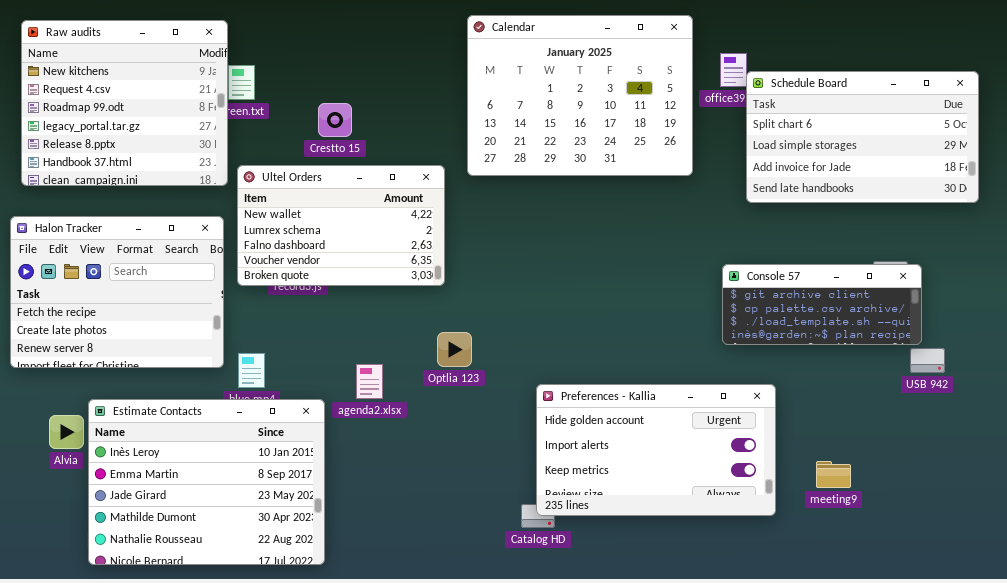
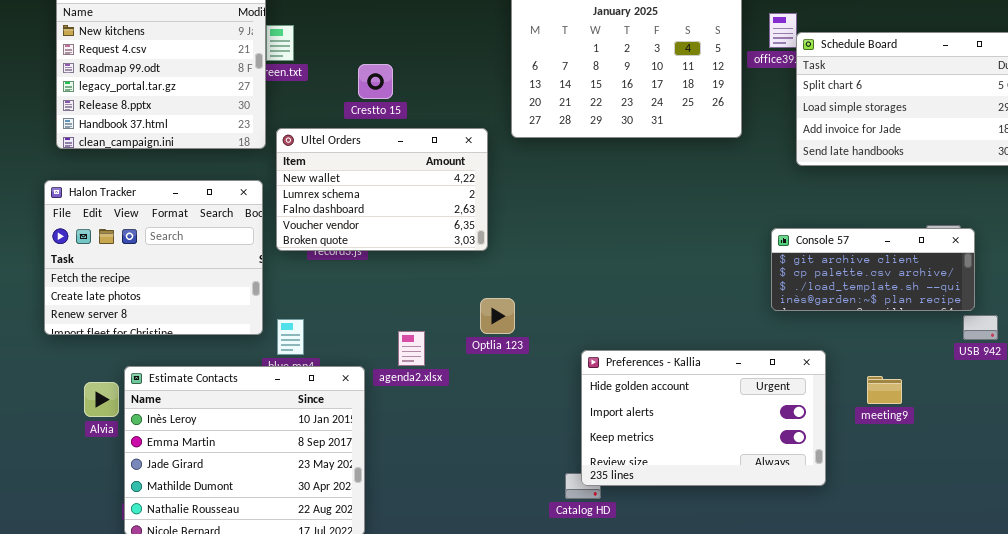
meeting9: [816,461,851,488] -> [867,376,902,404], moved

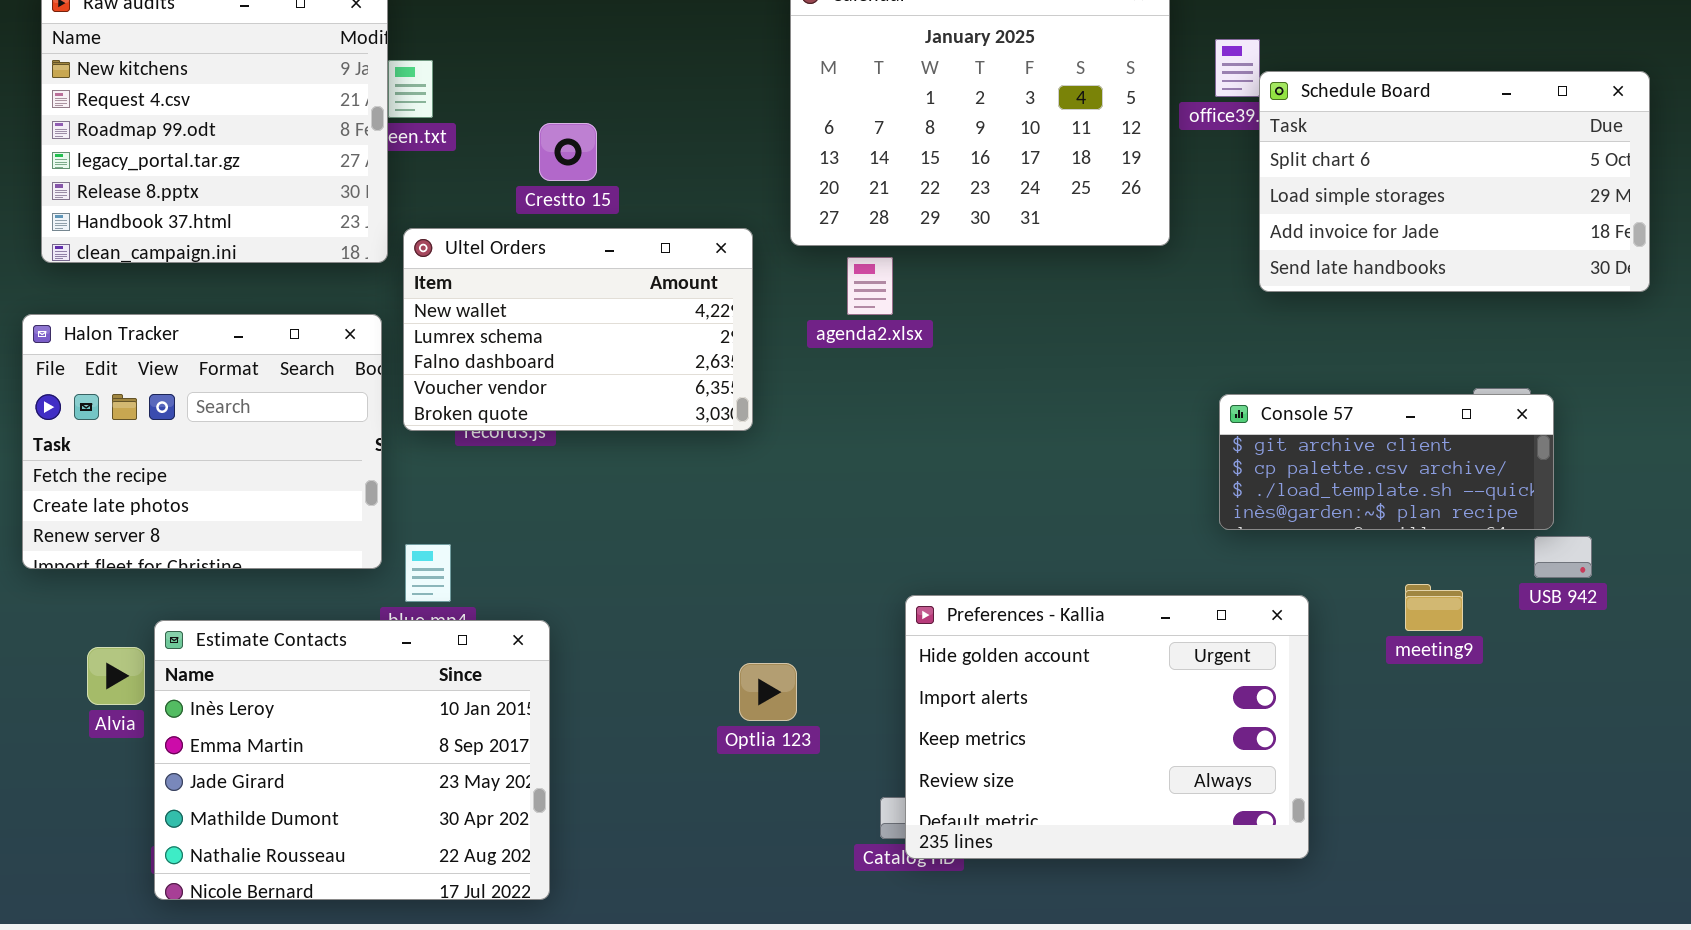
Optlia 123: [480,298,515,334] -> [739,663,797,721], moved
agenda2.xlsx: [398,331,425,366] -> [847,257,893,315], moved
Preferences - Kallia: [581,350,826,486] -> [905,595,1309,859], resized
meeting9: [867,376,902,404] -> [1405,584,1463,631], moved

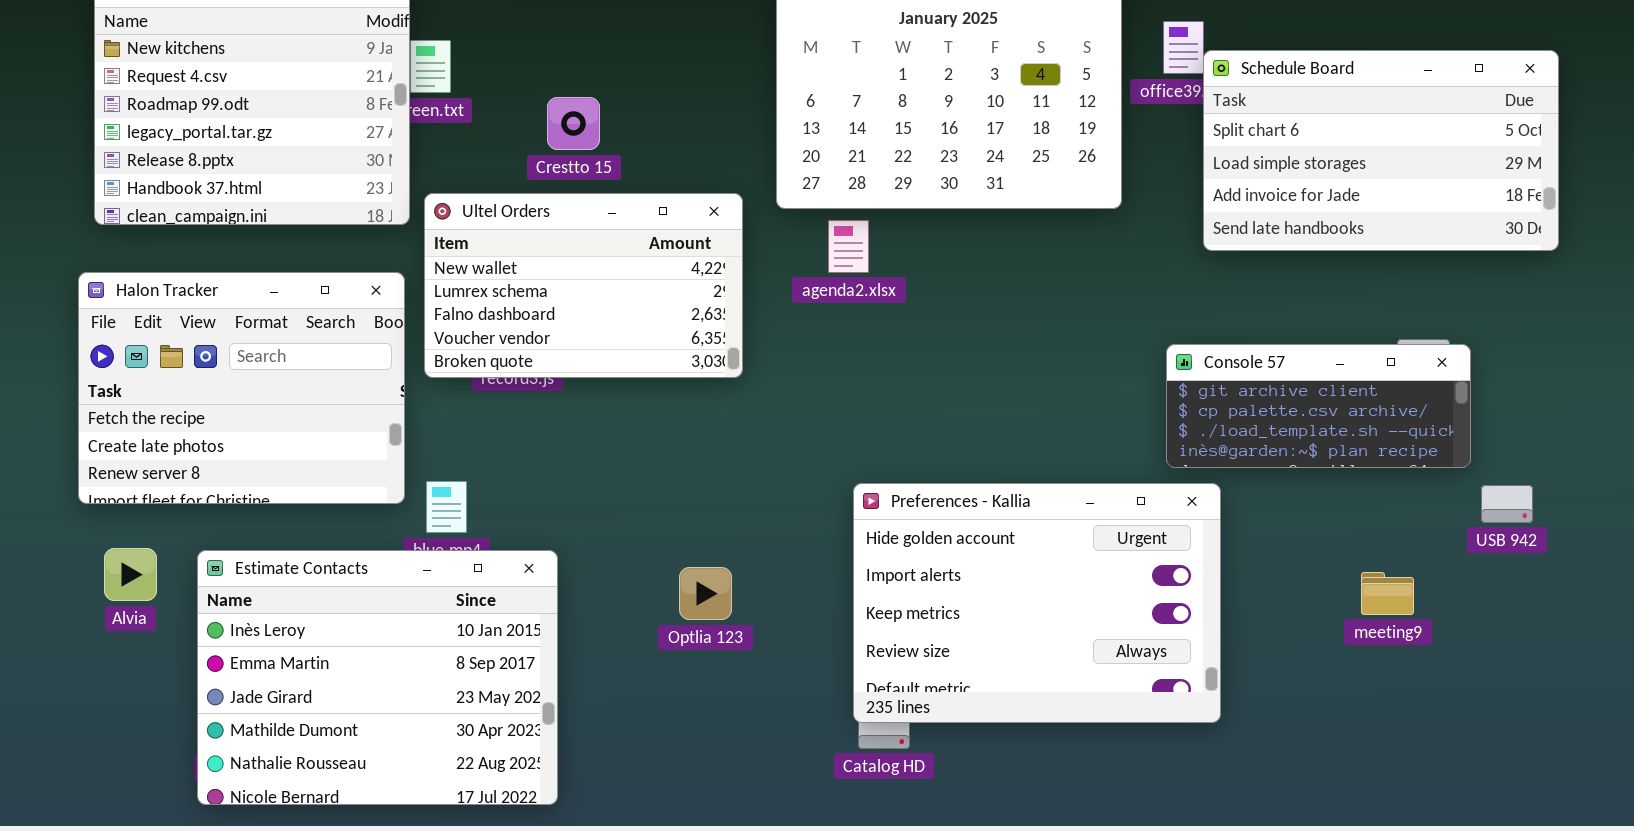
USB 942: [1534,536,1592,578] -> [1481,485,1533,523], moved
meeting9: [1405,584,1463,631] -> [1361,572,1414,615], moved
Preferences - Kallia: [905,595,1309,859] -> [853,483,1221,723], moved
Alvia: [87,647,145,705] -> [104,548,157,601], moved
Optlia 123: [739,663,797,721] -> [679,567,732,620], moved

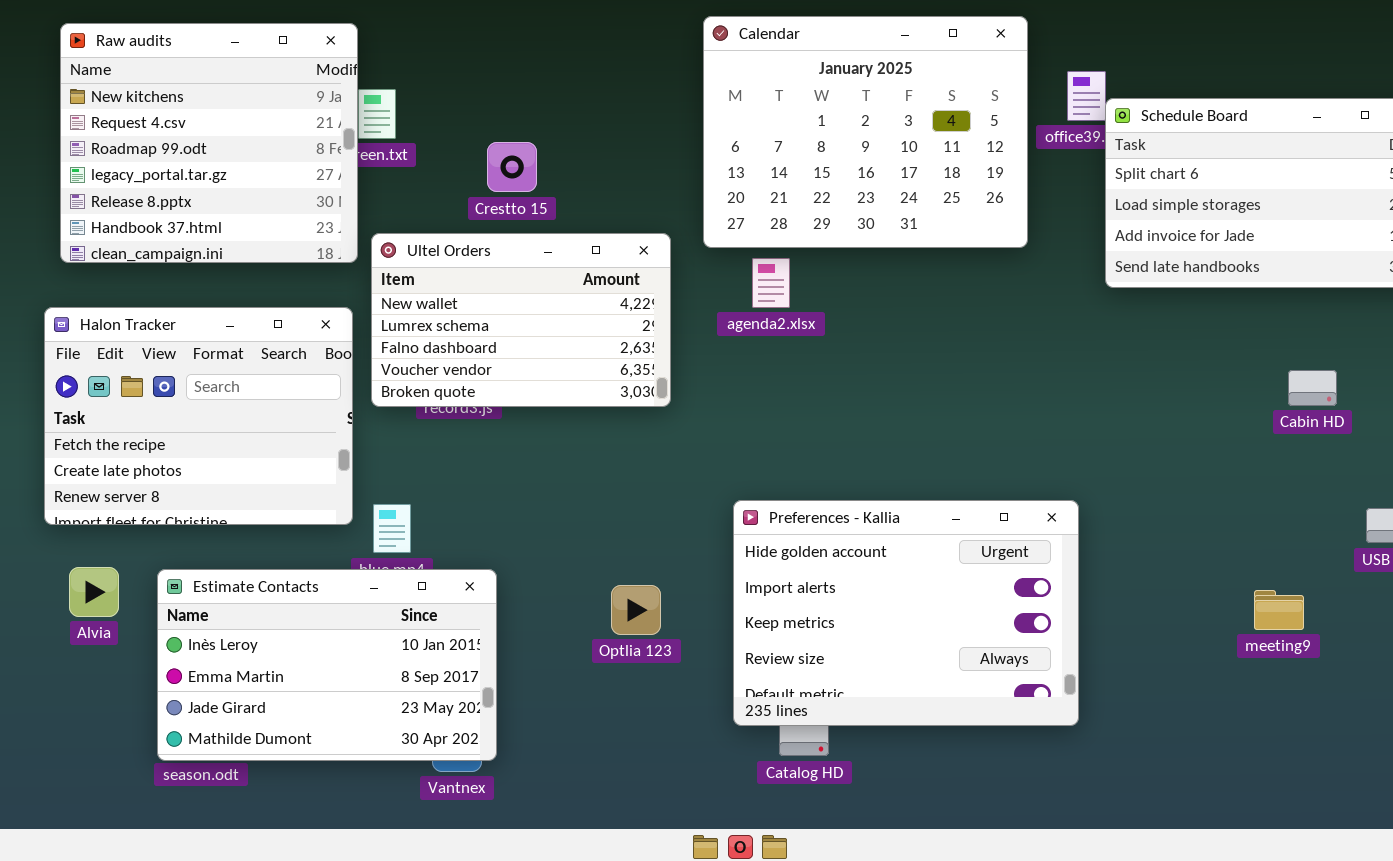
Console 57: [1166,344,1471,468] -> none, closed
Preferences - Kallia: [853,483,1221,723] -> [733,500,1079,726], moved
Estimate Contacts: [197,550,558,805] -> [157,569,497,761], resized

